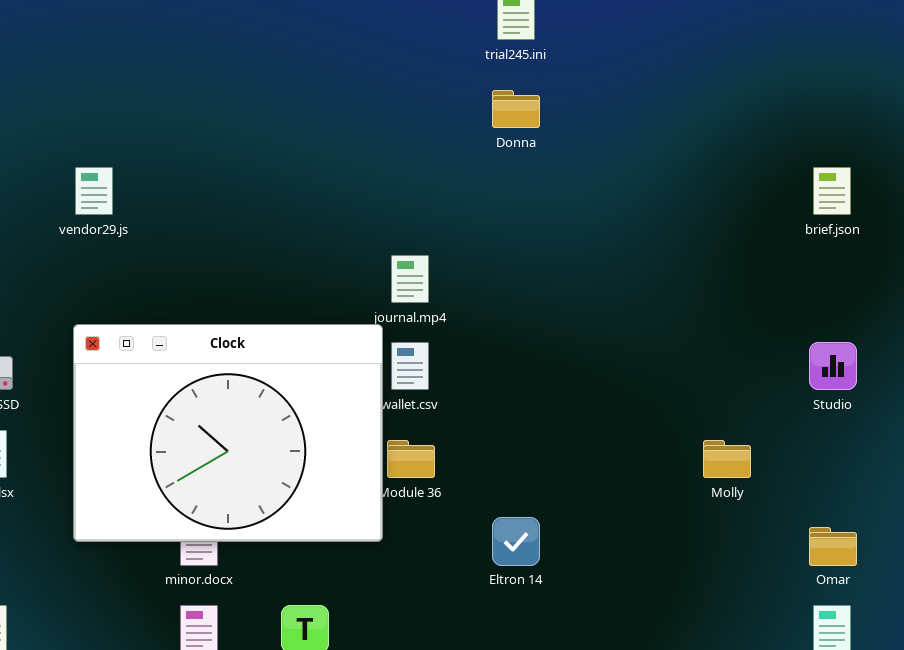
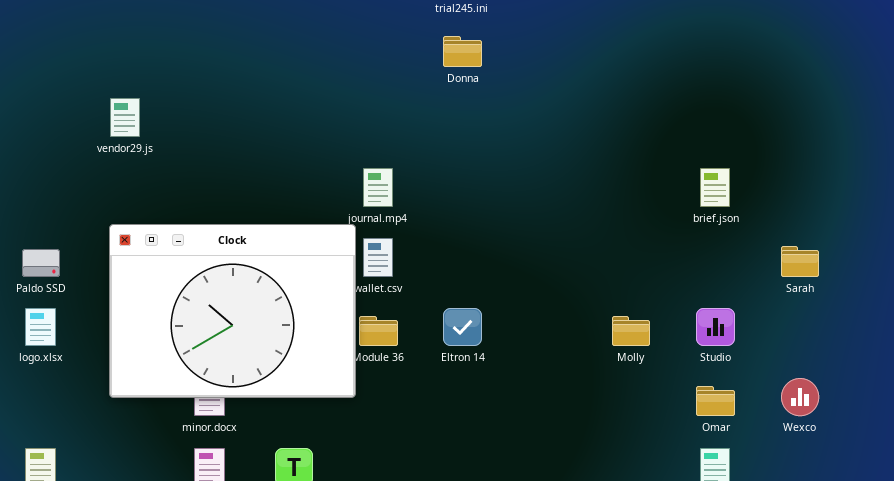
brief.json: [813,167,851,215] -> [700,168,730,207], moved
Studio: [809,342,857,390] -> [696,308,735,346], moved
Eltron 14: [492,517,540,566] -> [443,308,482,346], moved

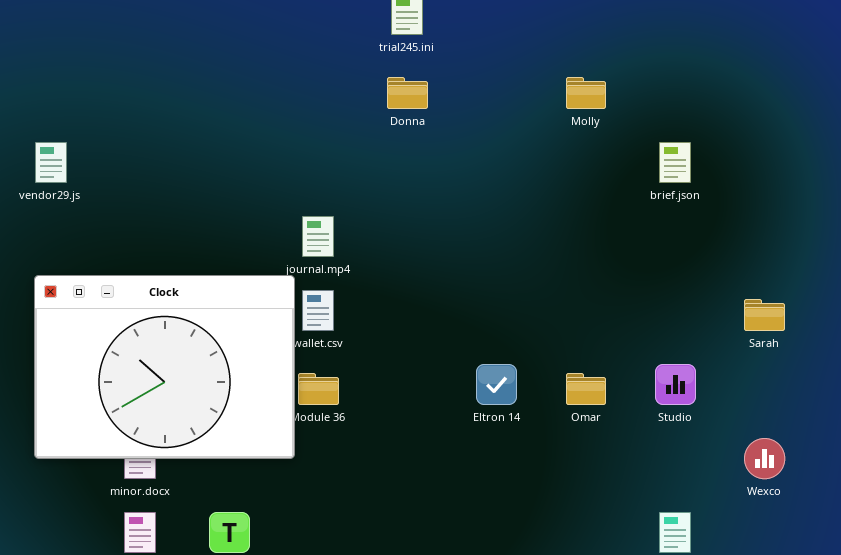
brief.json: [700,168,730,207] -> [659,142,691,183], moved
Eltron 14: [443,308,482,346] -> [476,364,517,405], moved
Molly: [612,316,650,346] -> [566,77,606,109], moved
Omar: [696,386,735,416] -> [566,373,606,405], moved

